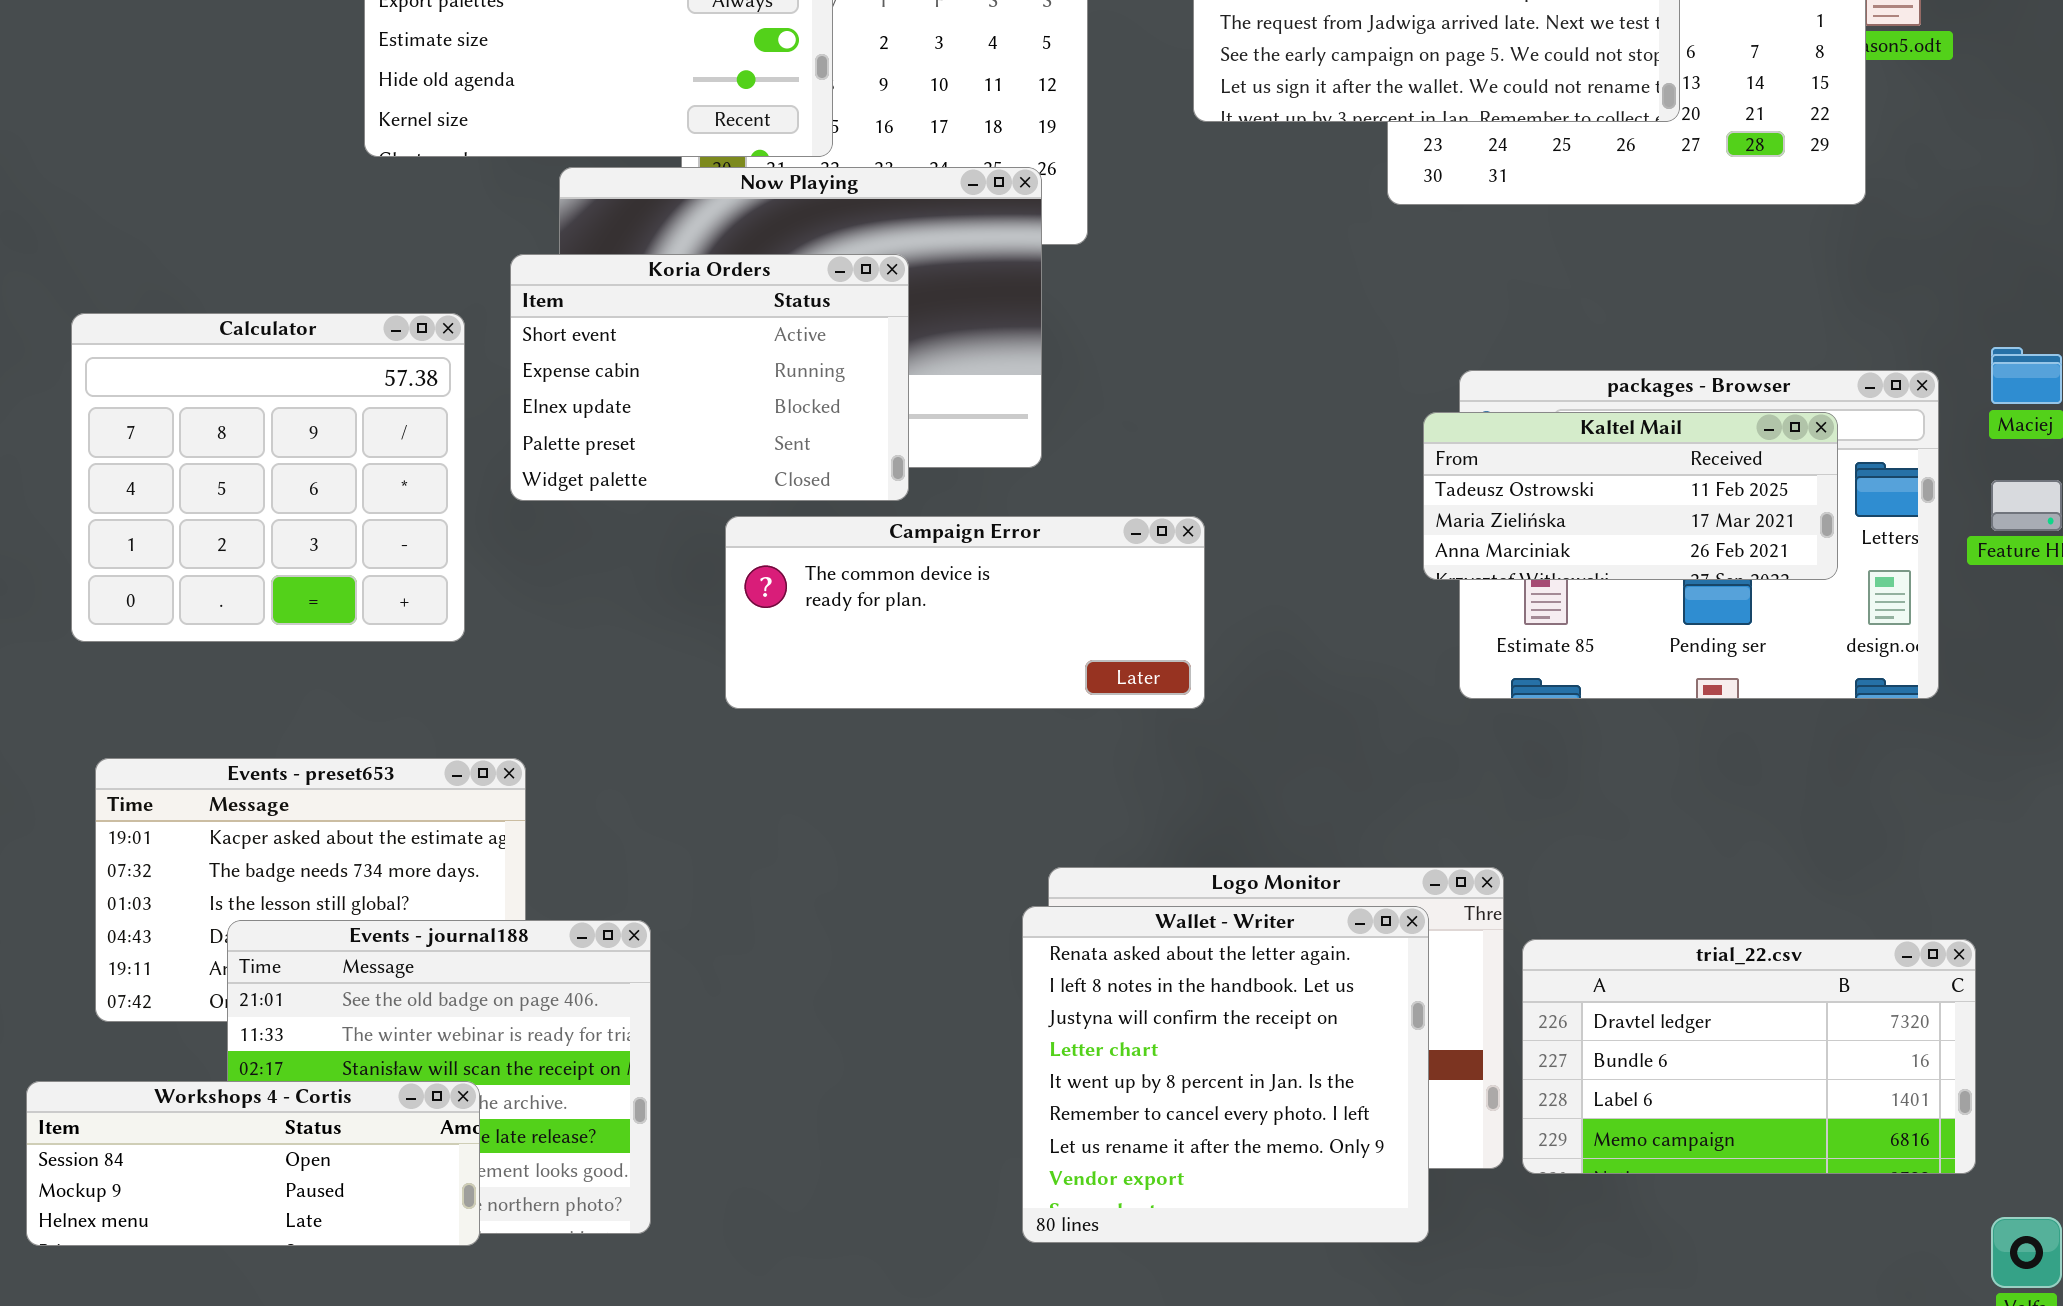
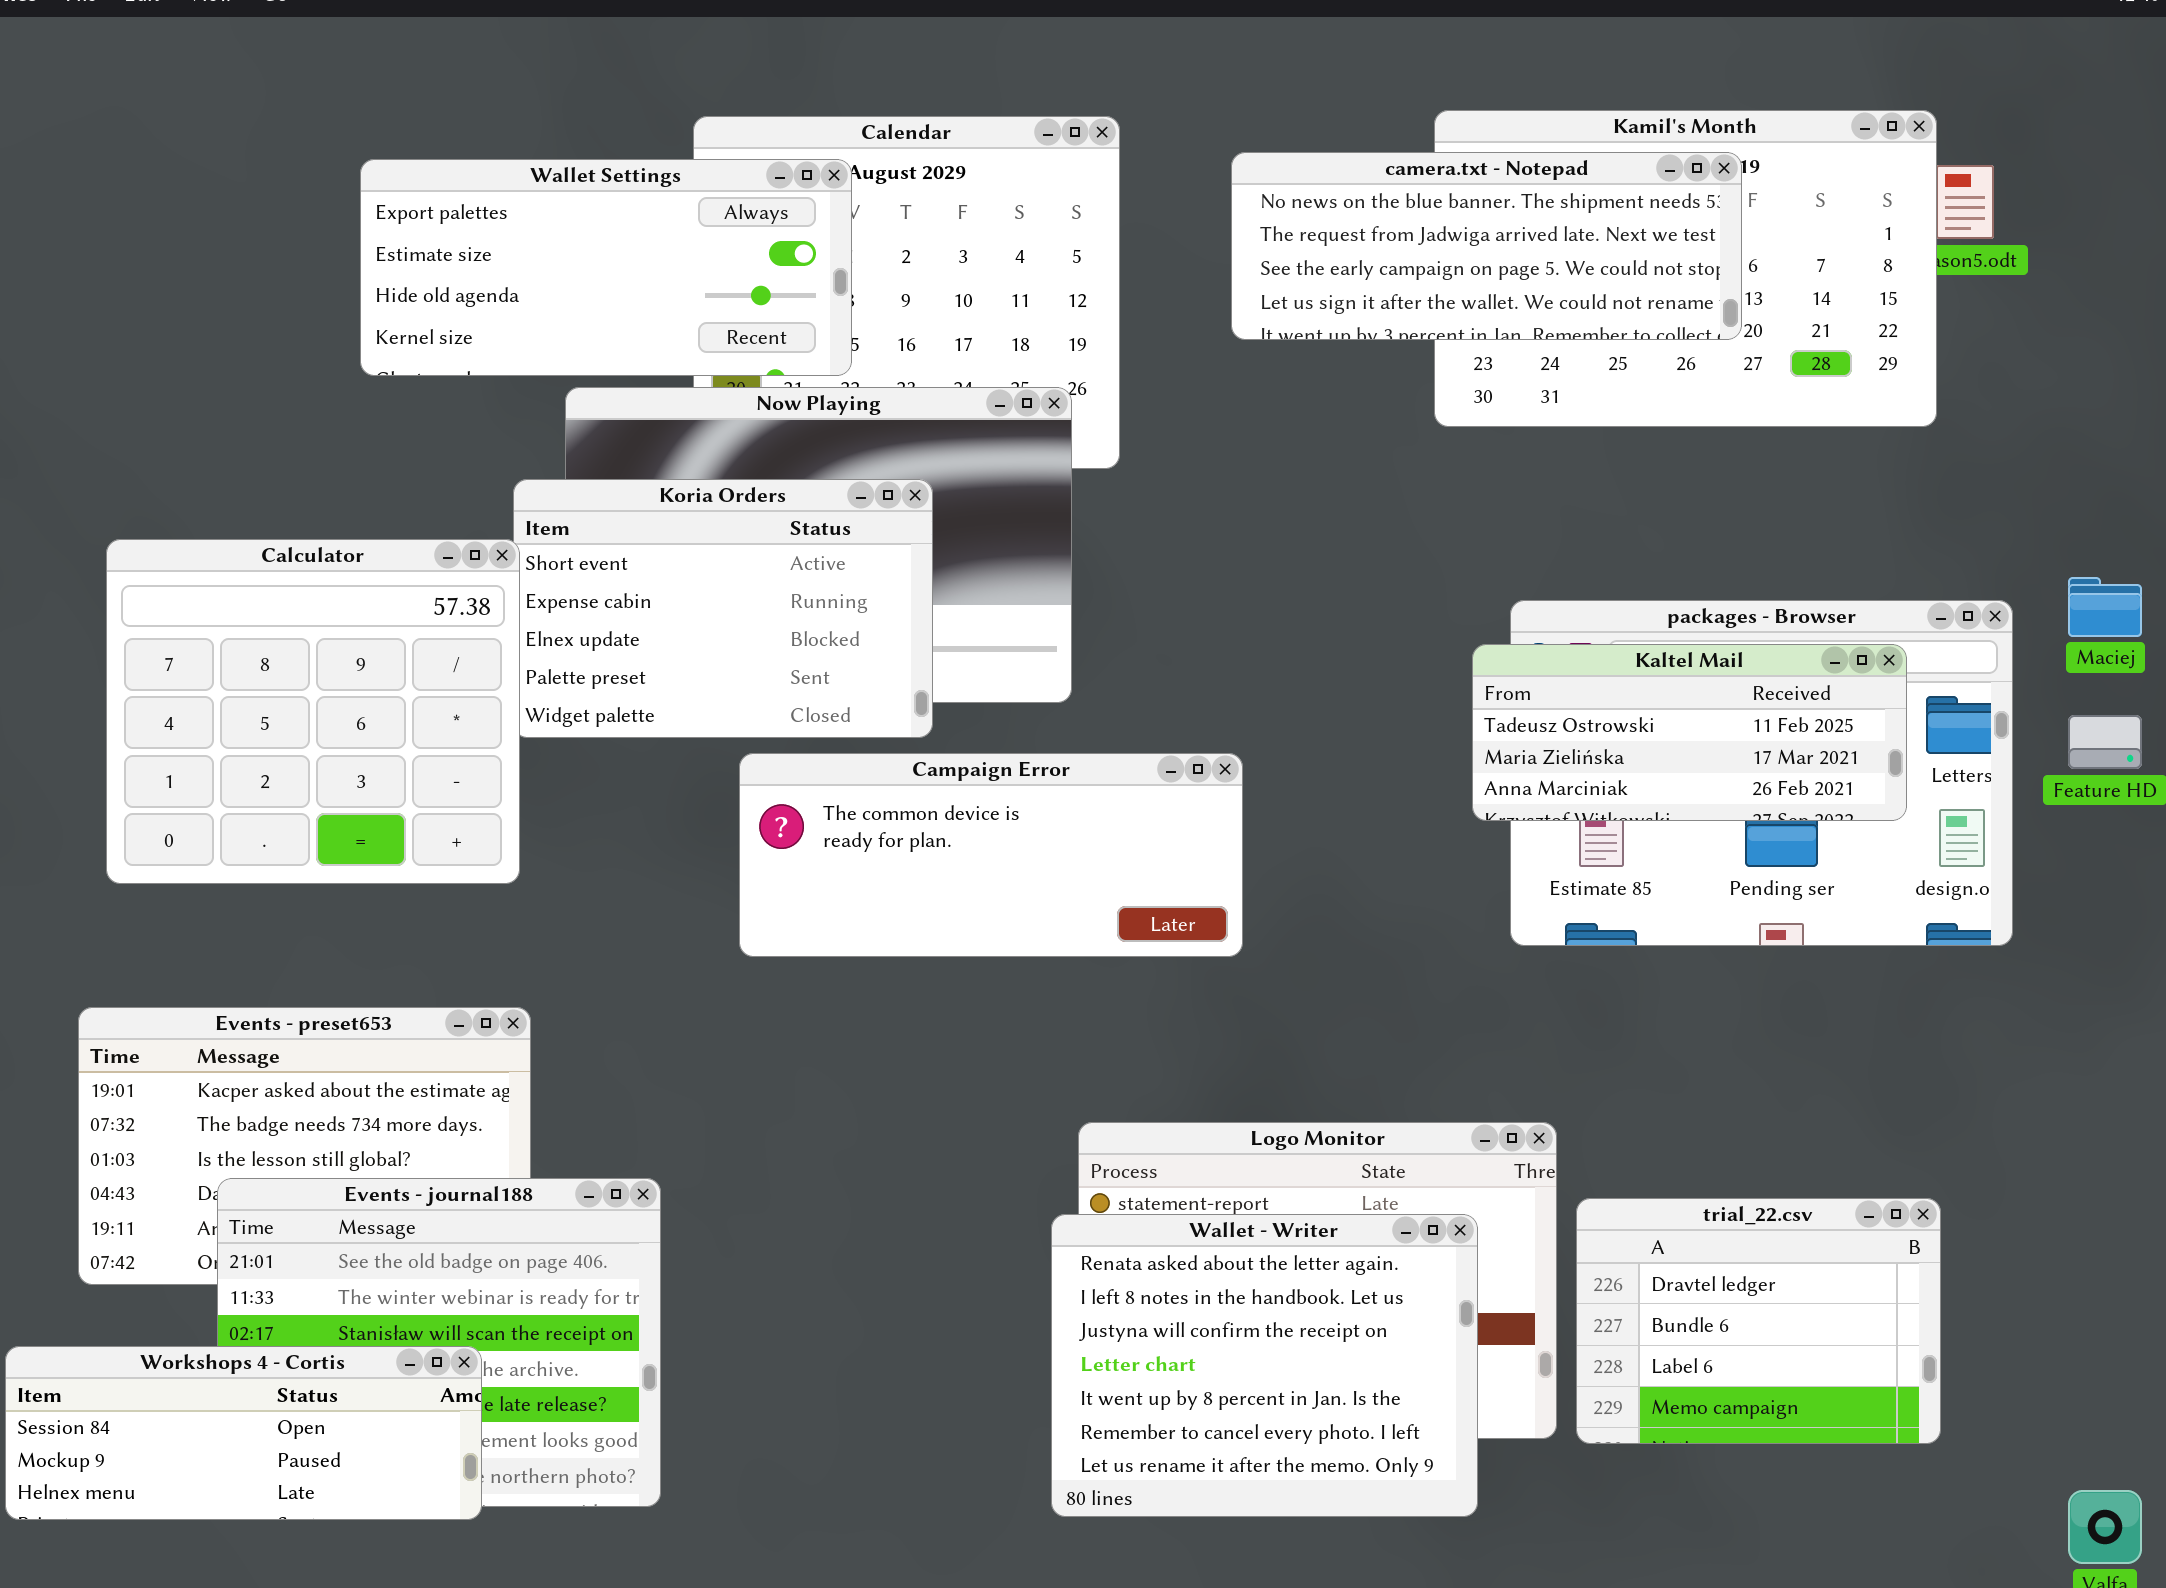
Calculator: [71,313,465,642] -> [106,539,520,884], moved
Wallet - Writer: [1022,906,1429,1243] -> [1051,1214,1478,1517], resized
trial_22.csv: [1522,939,1976,1174] -> [1576,1198,1941,1444], resized

